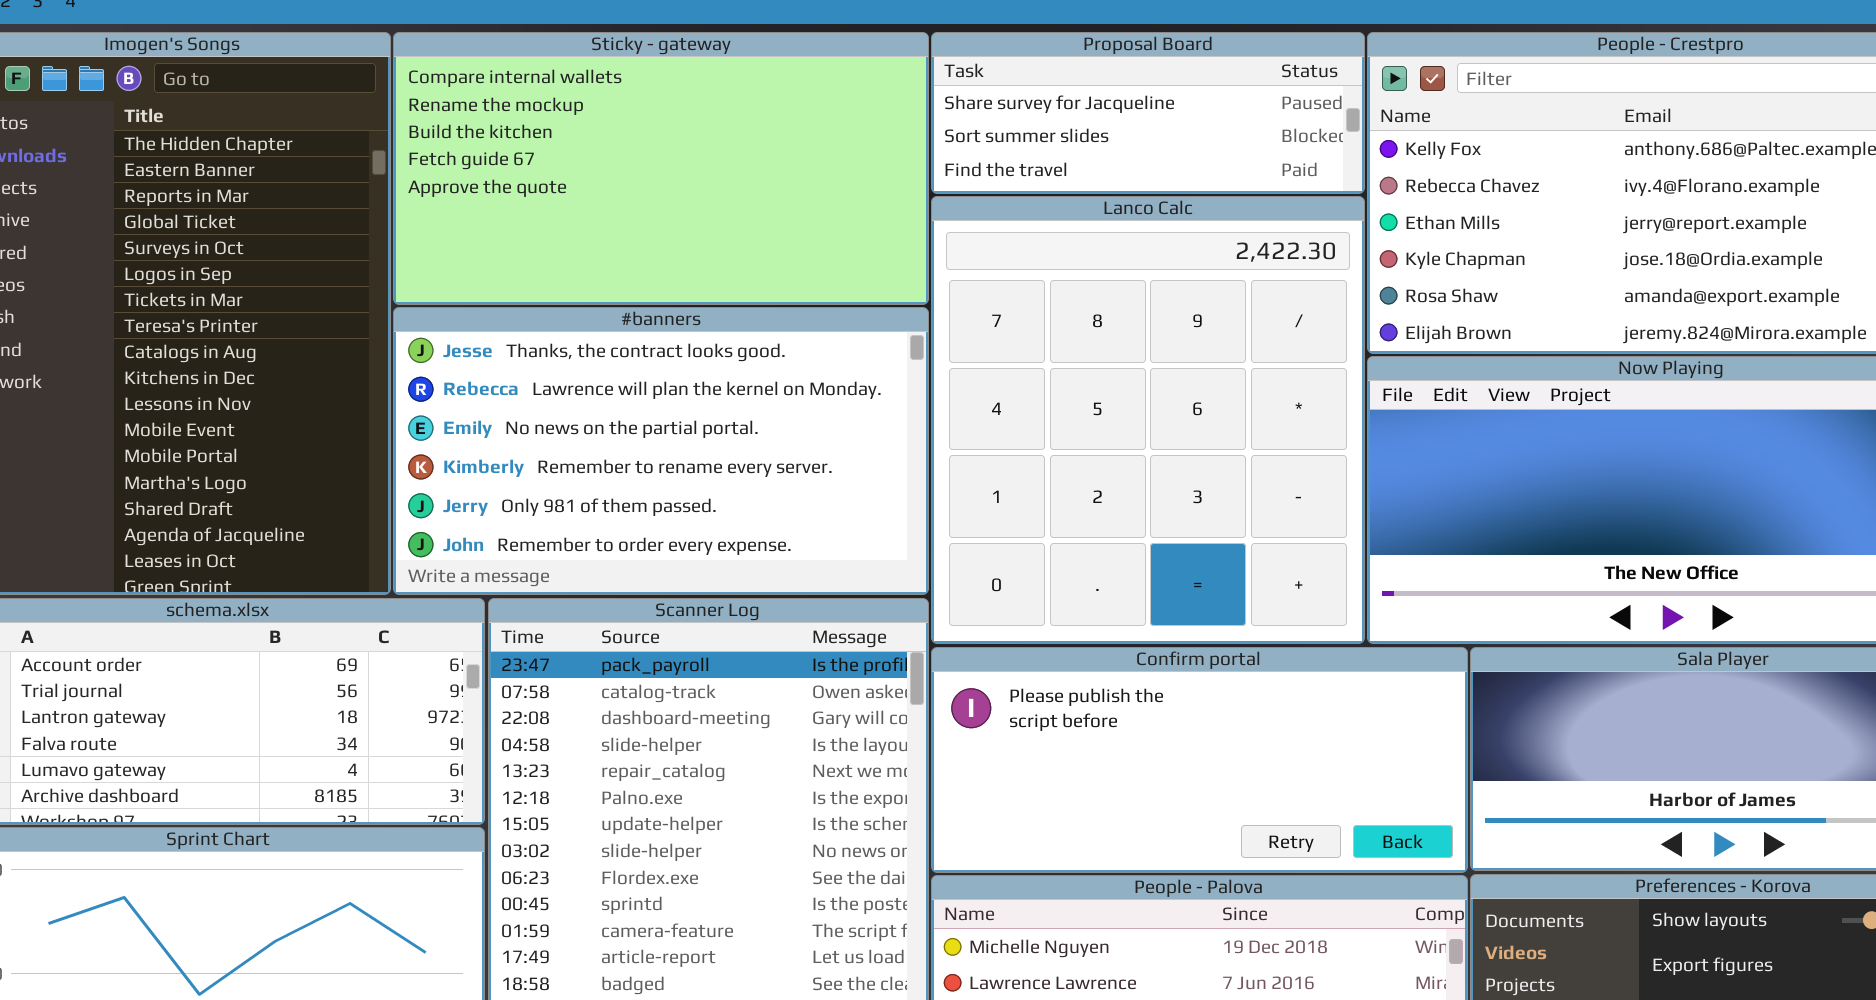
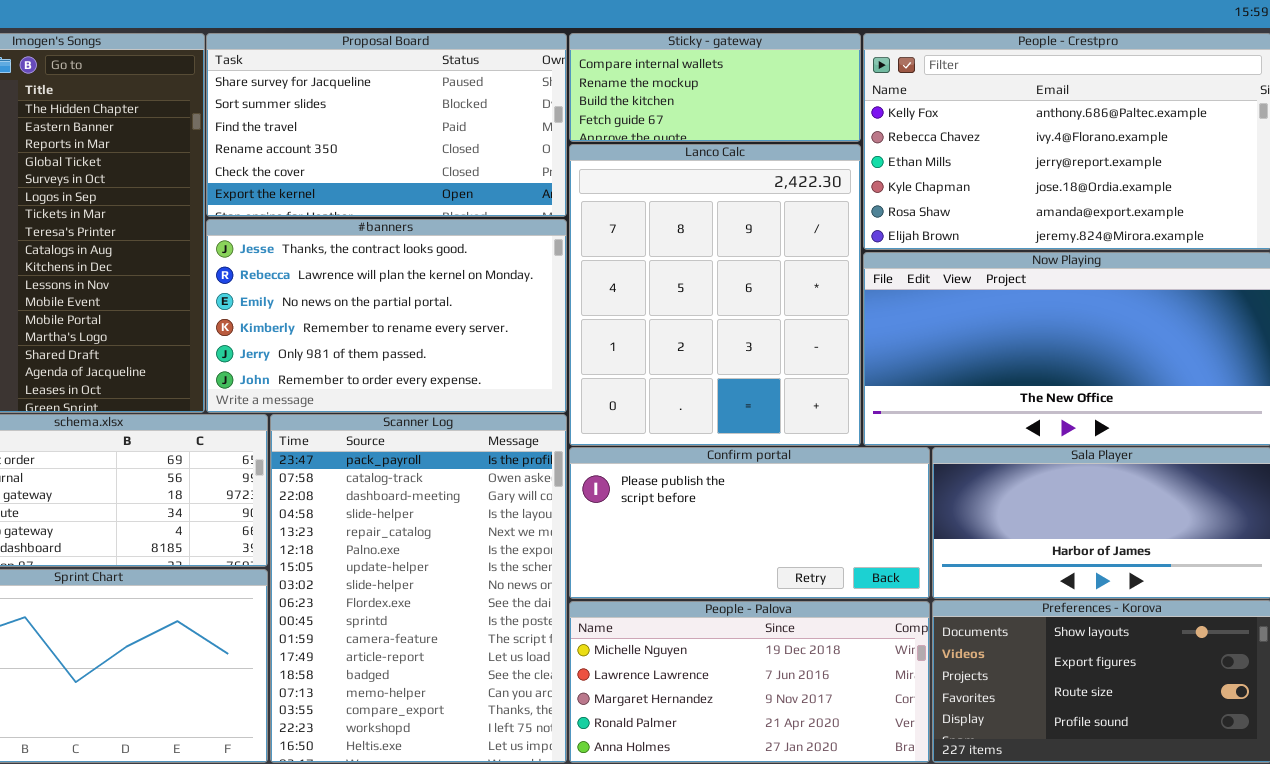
Sticky - gateway: [393,32,929,305] -> [569,33,861,142], moved, resized
Proposal Board: [931,32,1365,194] -> [206,33,567,217], moved, resized

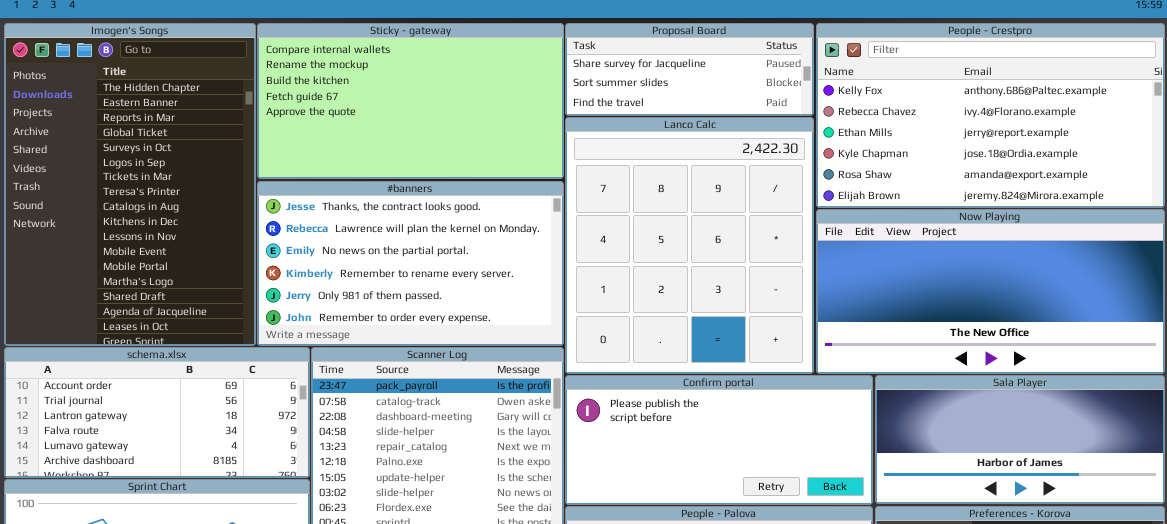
Proposal Board: [206,33,567,217] -> [565,23,814,116], moved, resized
Sticky - gateway: [569,33,861,142] -> [257,23,564,179], moved, resized

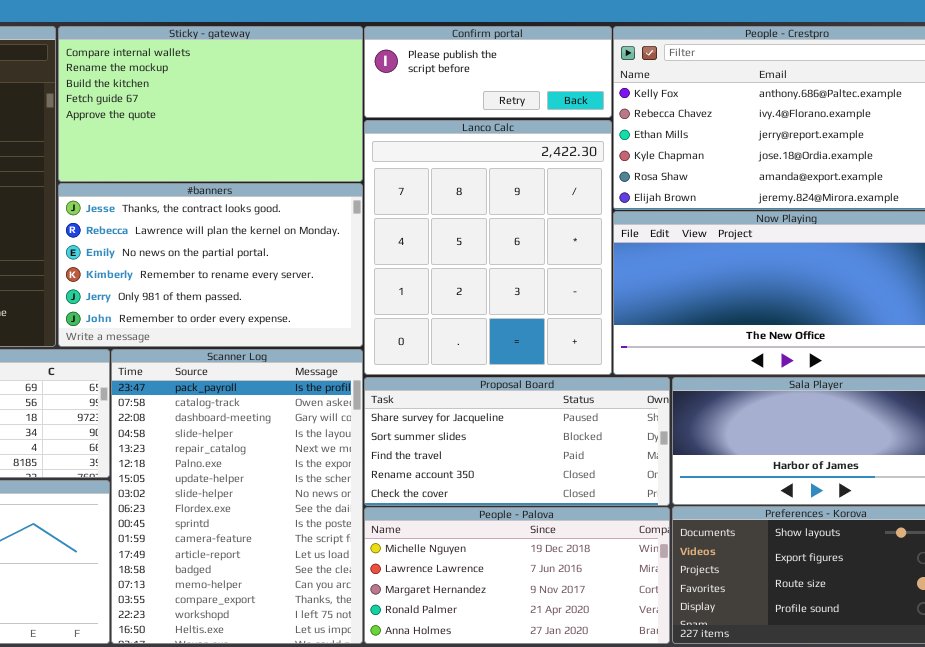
Proposal Board: [565,23,814,116] -> [364,377,670,506], moved, resized
Confirm portal: [565,375,873,505] -> [364,26,612,118], moved, resized

